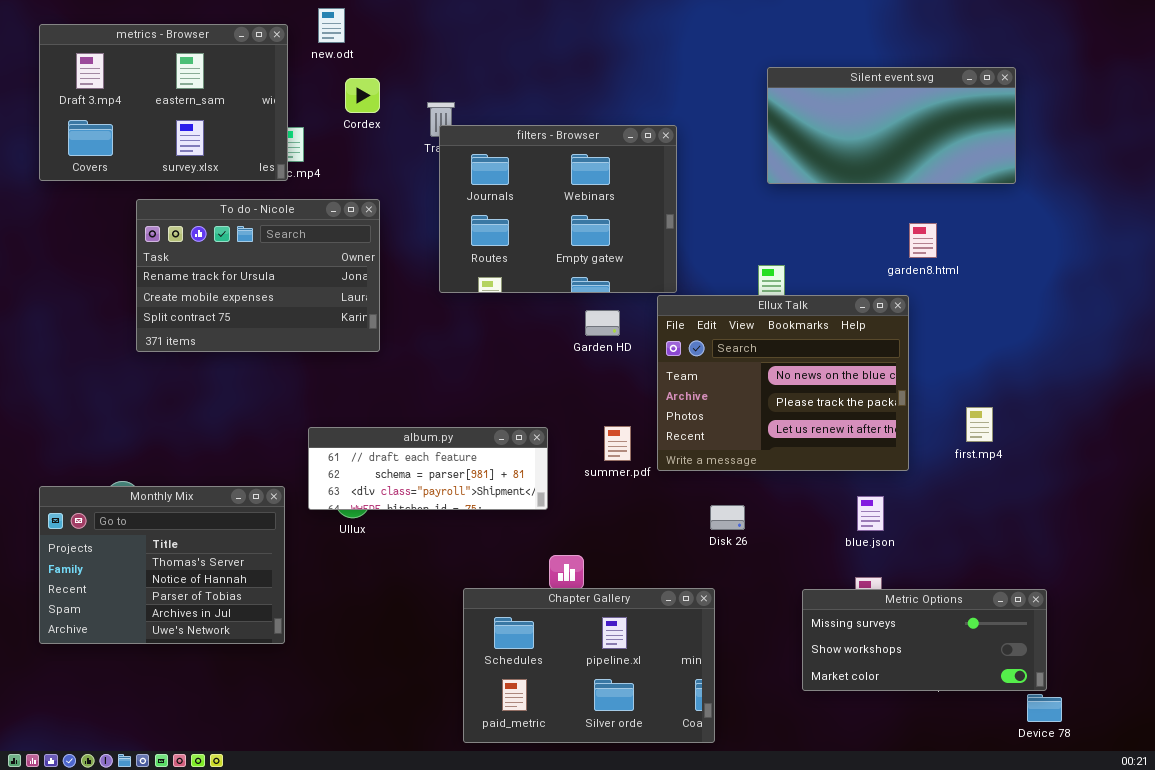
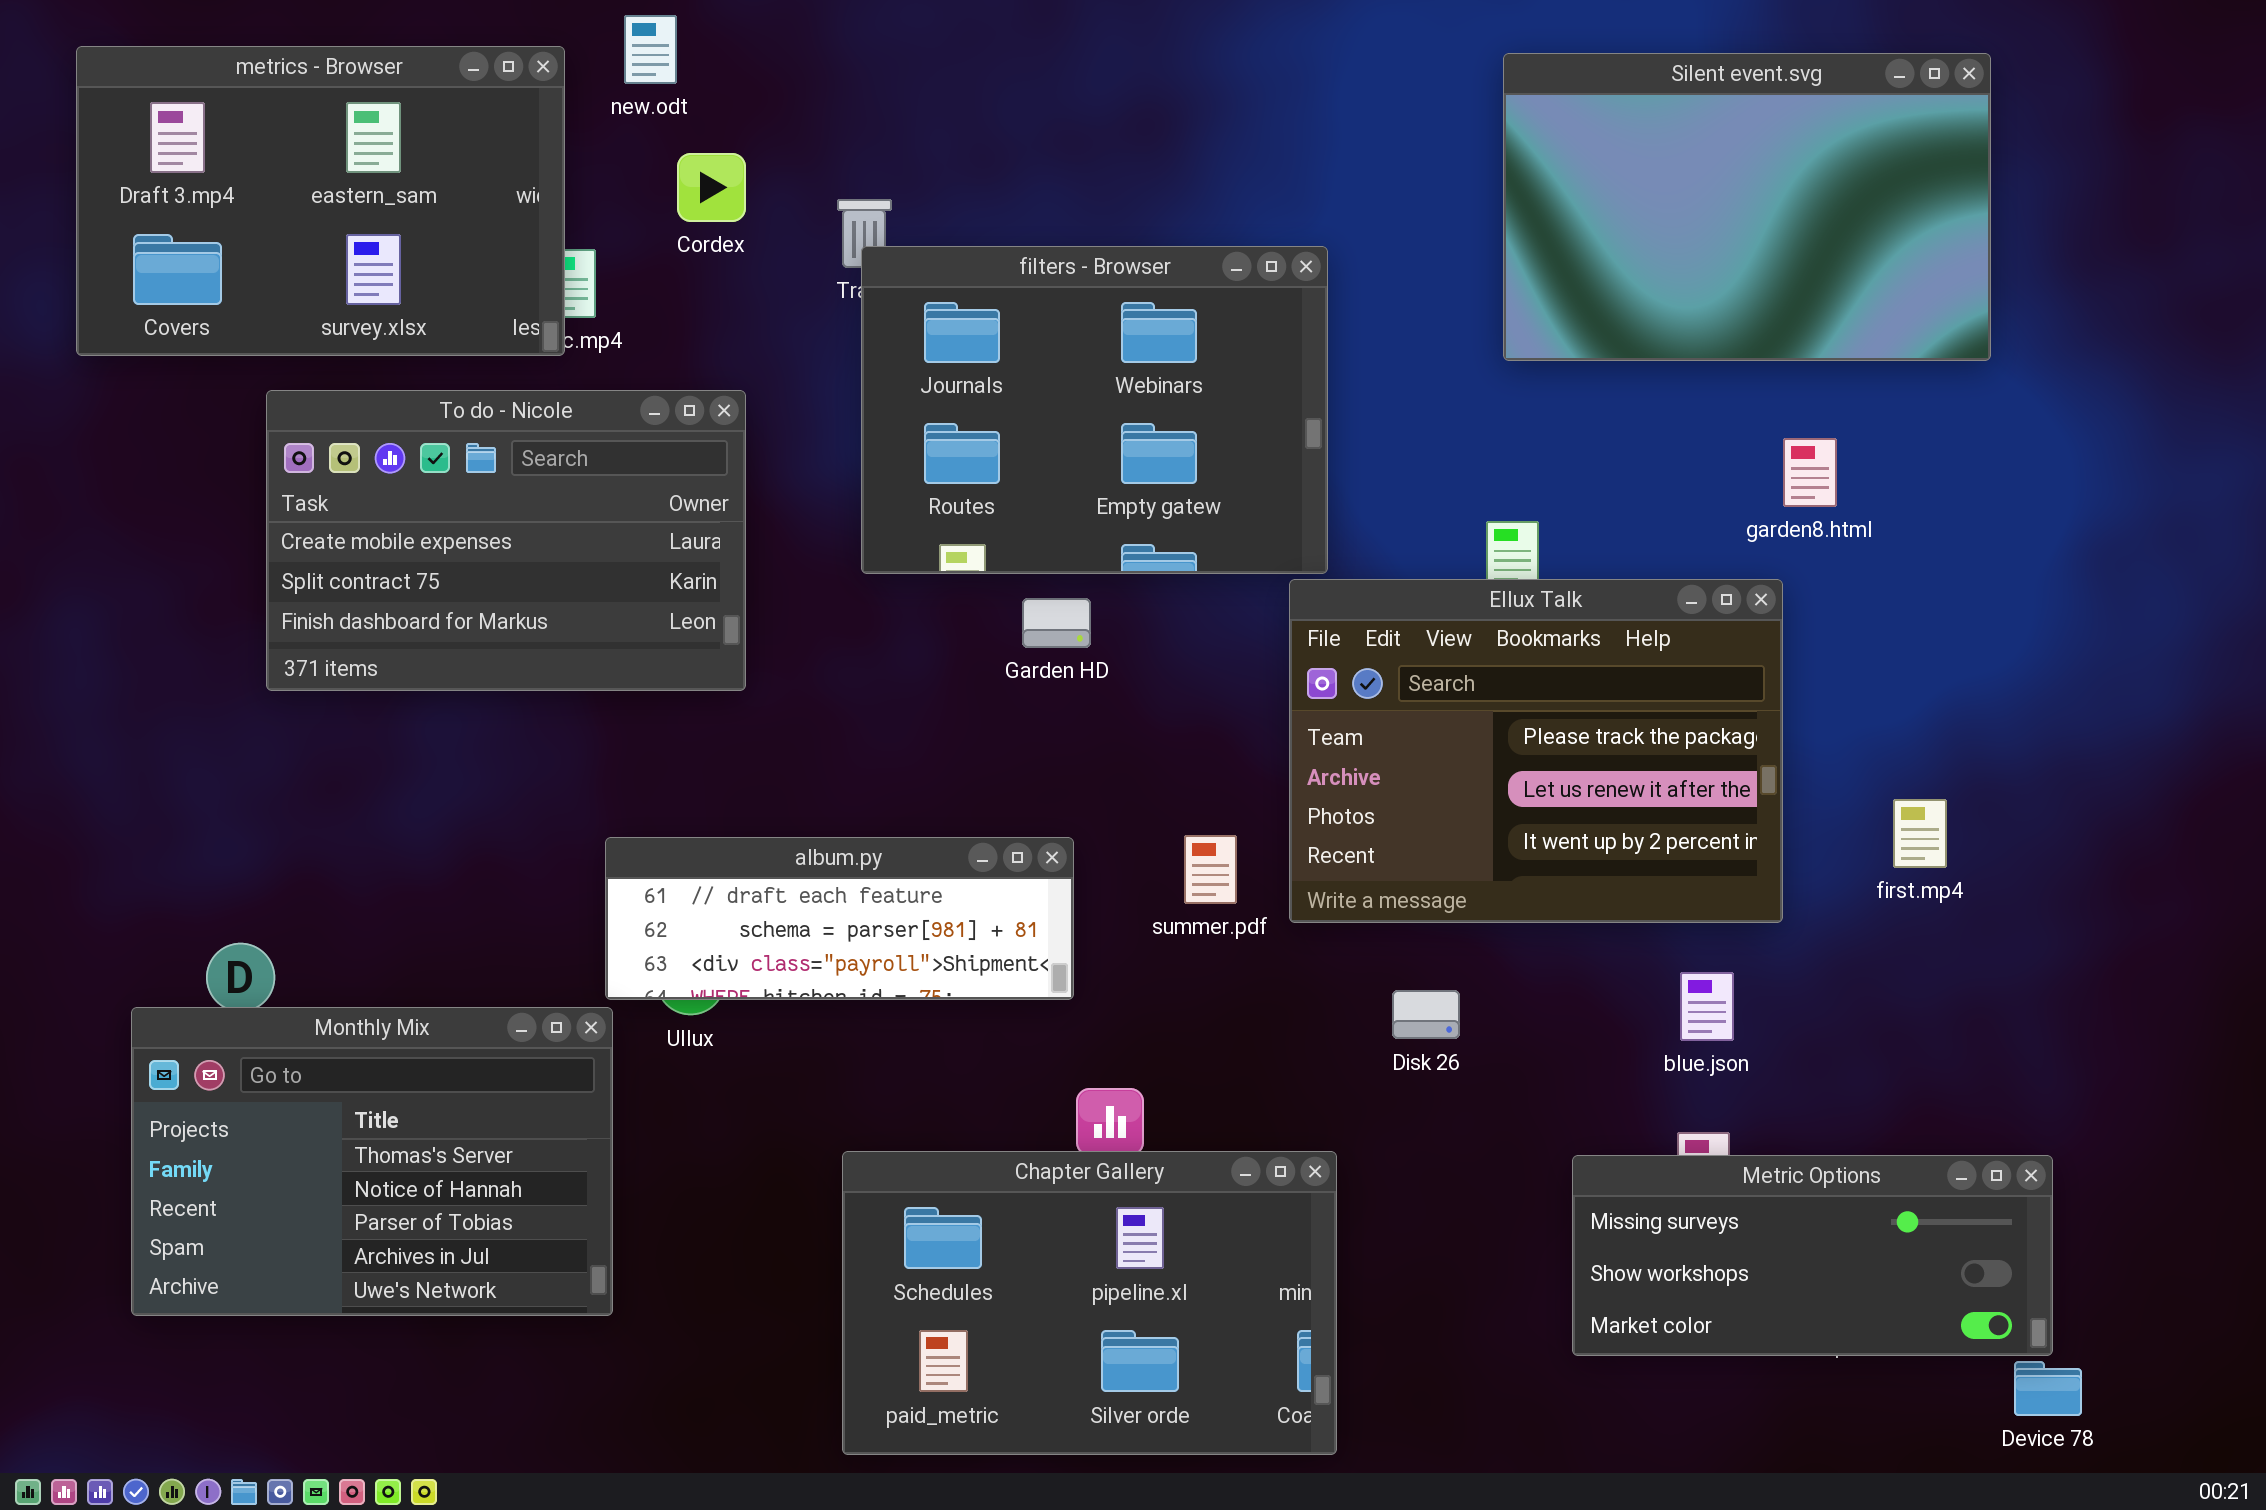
Silent event.svg: [767,67,1016,184] -> [1503,53,1991,361], resized
To do - Nicole: [136,199,380,352] -> [266,390,746,691], scrolled down 1 row
Ellux Talk: [657,295,909,471] -> [1289,579,1783,923], scrolled down 1 row
Garden HD: [585,310,620,336] -> [1022,598,1091,648], moved
Monthly Mix: [39,486,285,644] -> [131,1007,613,1316], moved
Chapter Gallery: [463,588,715,743] -> [842,1151,1337,1455], moved

